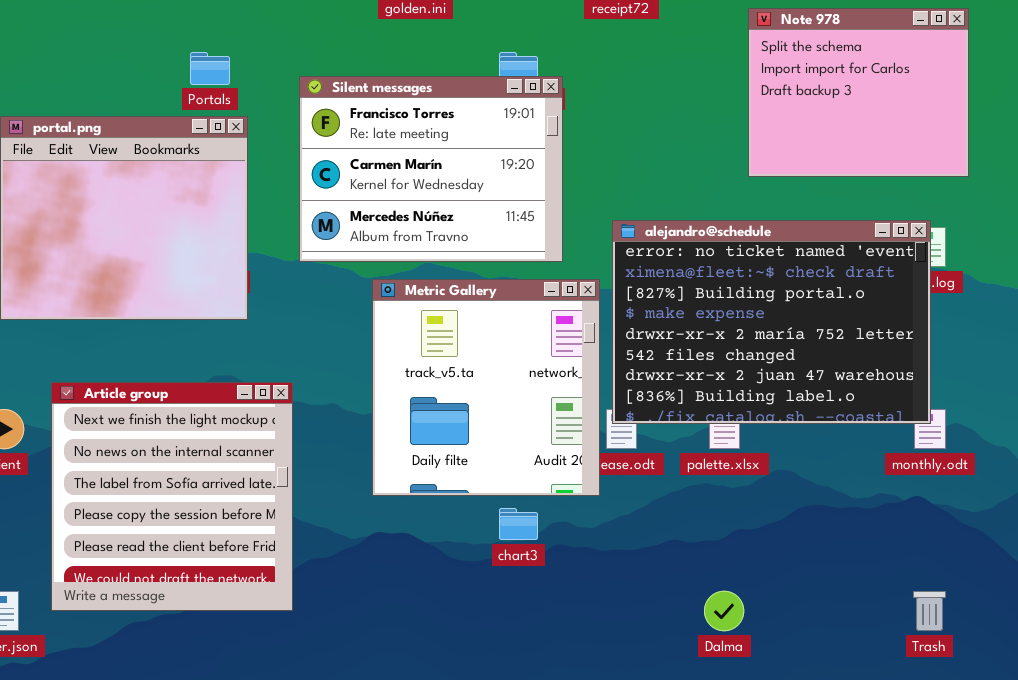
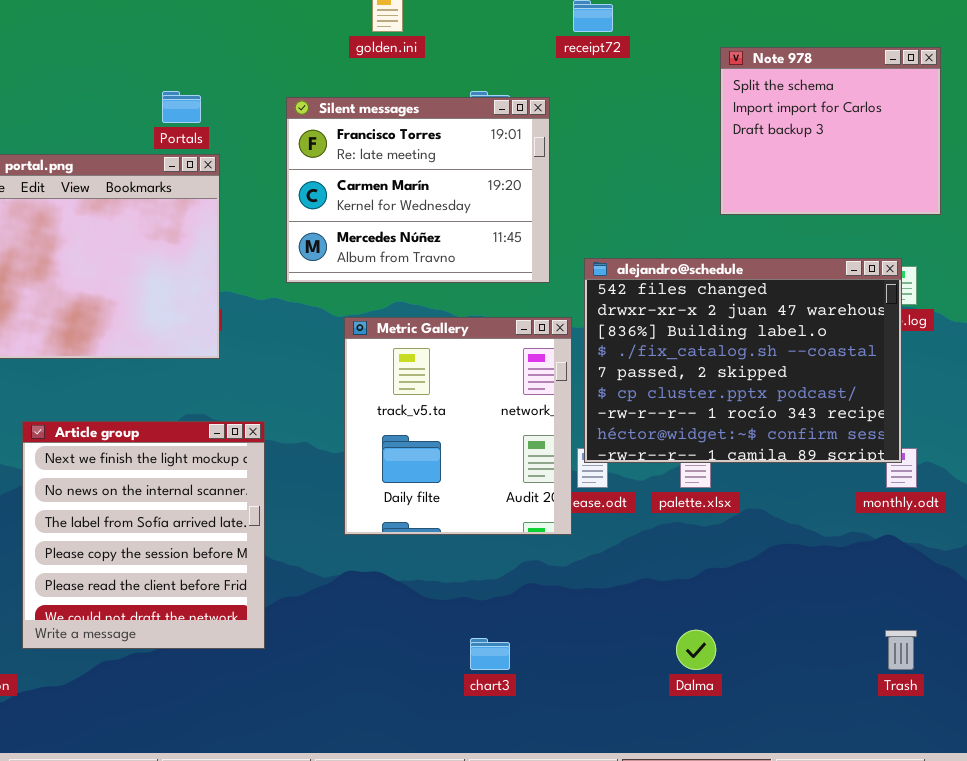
Silent messages: [299,76,563,262] -> [286,97,550,283], moved
alejandro@schedule: [612,220,931,424] -> [584,258,902,463], scrolled down 5 rows
chart3: [499,508,538,540] -> [470,638,510,670], moved

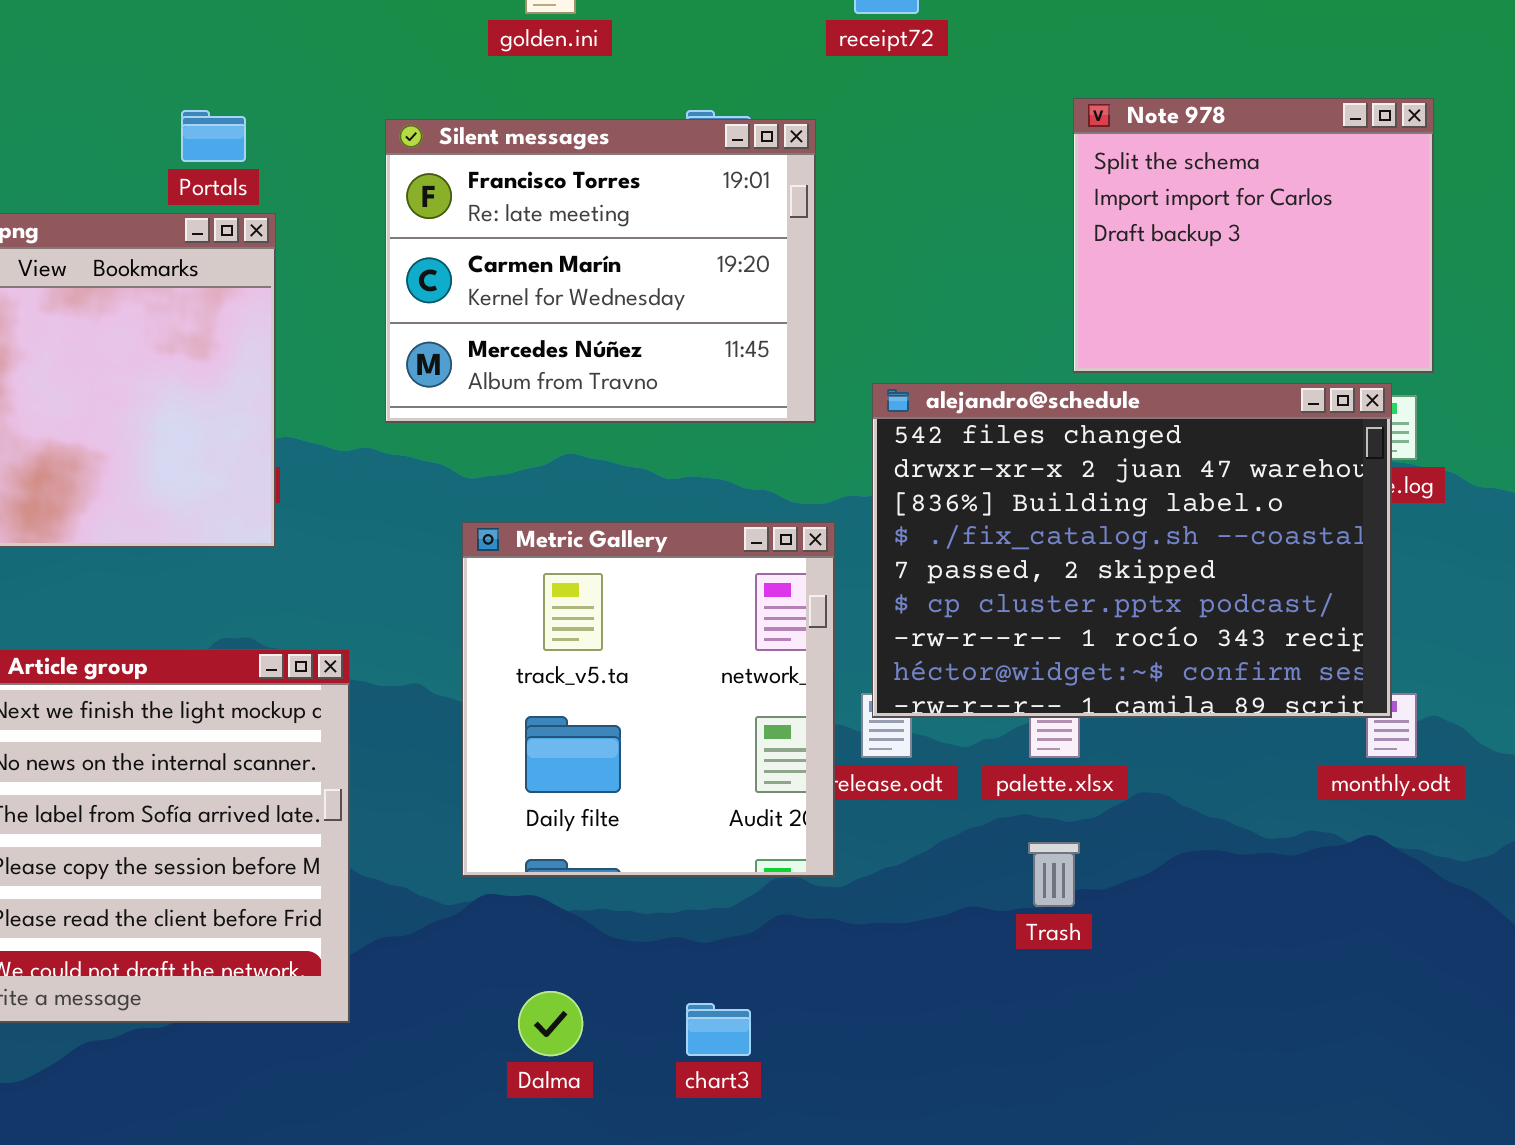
Note 978: [720,47,941,215] -> [1073,98,1434,373], moved
Metric Gallery: [344,317,572,535] -> [462,522,835,877], moved
Dalma: [676,630,716,670] -> [518,991,583,1056], moved
Trash: [885,630,917,670] -> [1028,842,1080,907], moved

